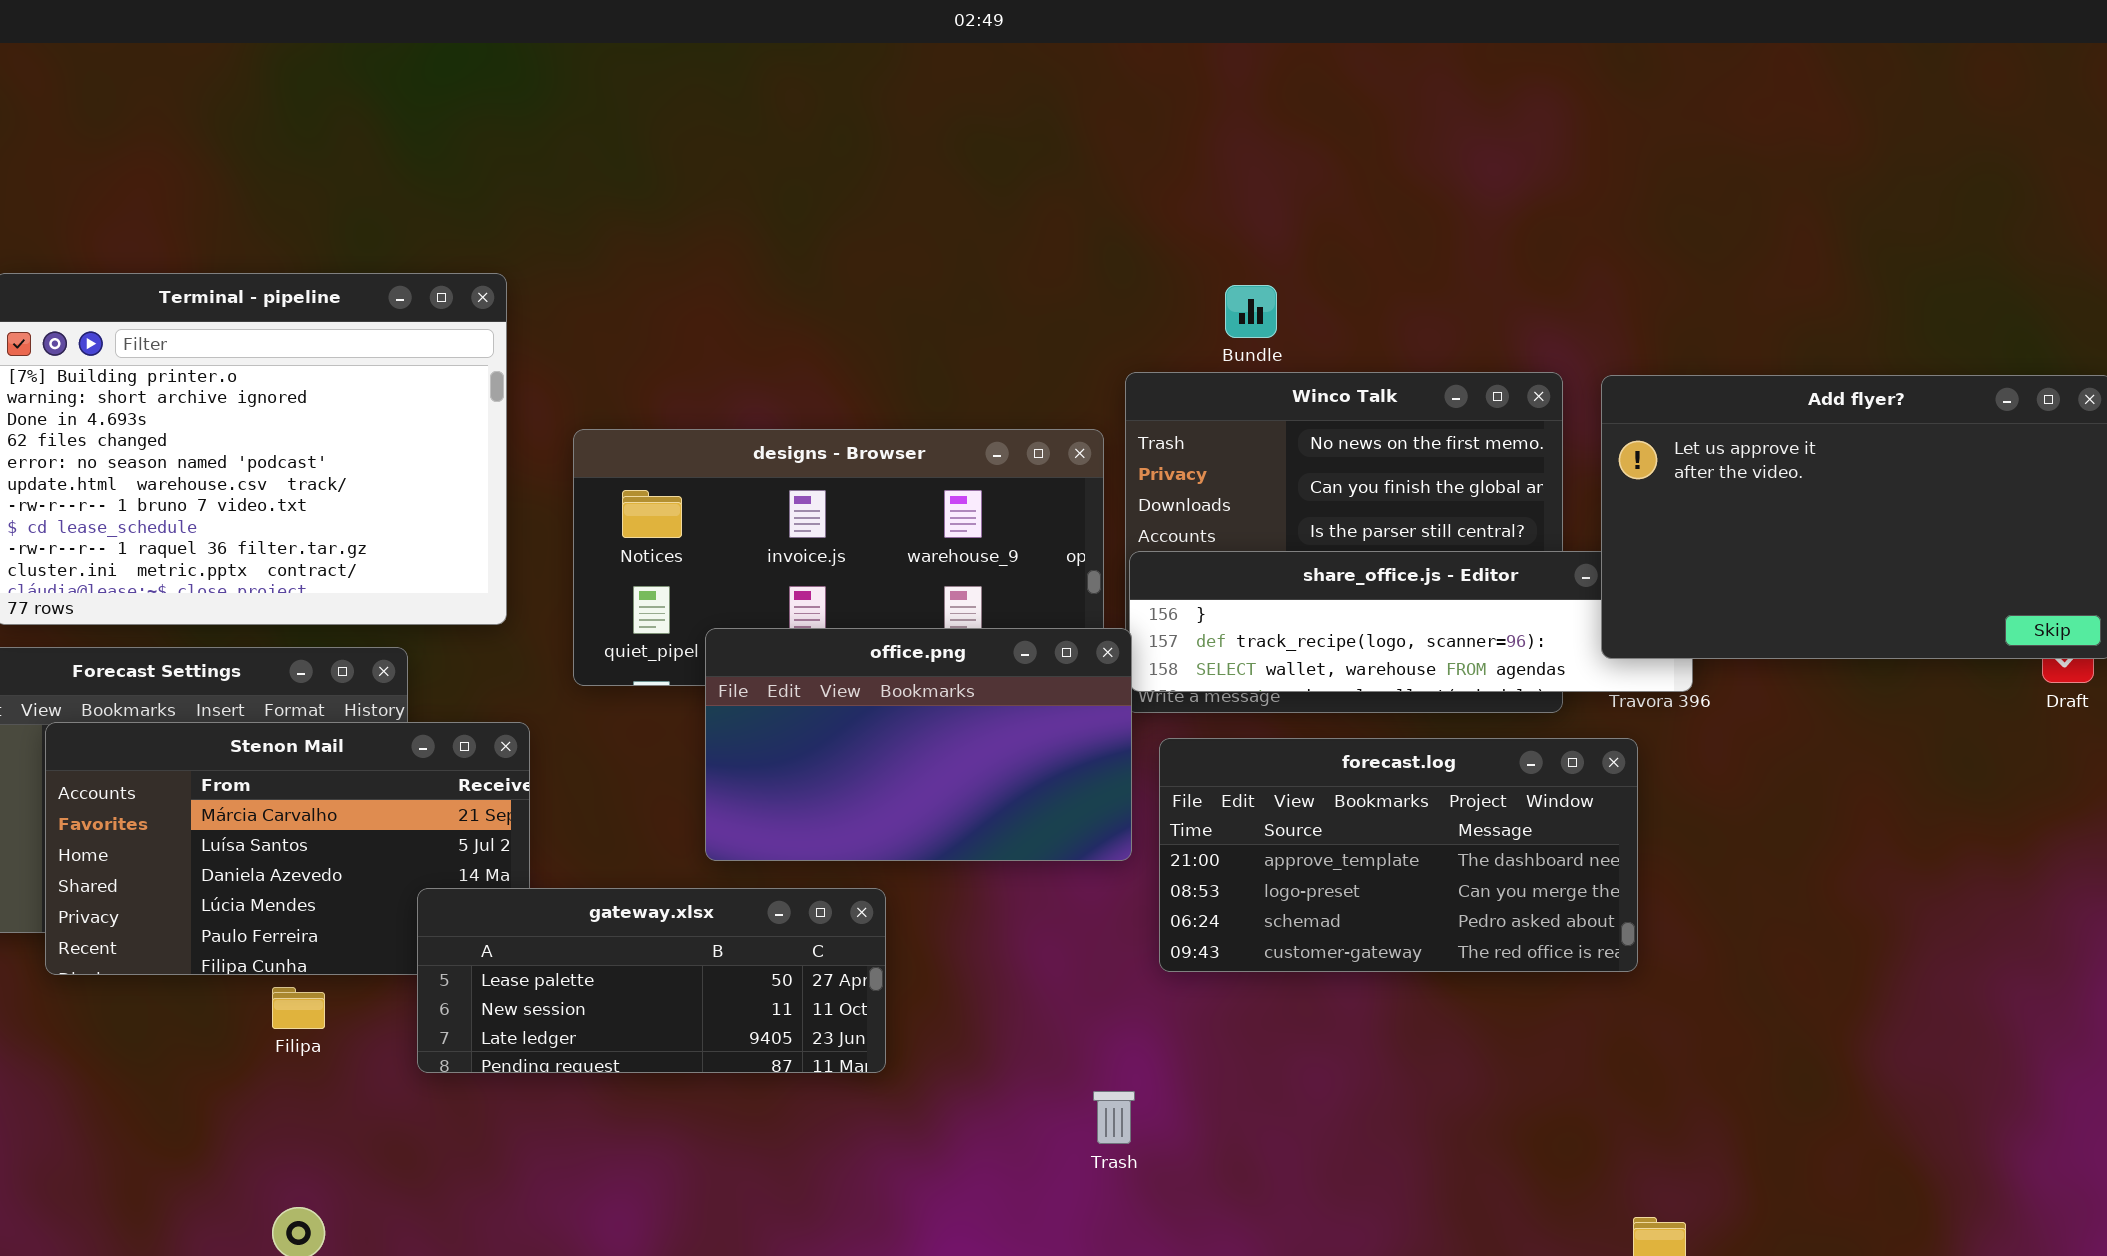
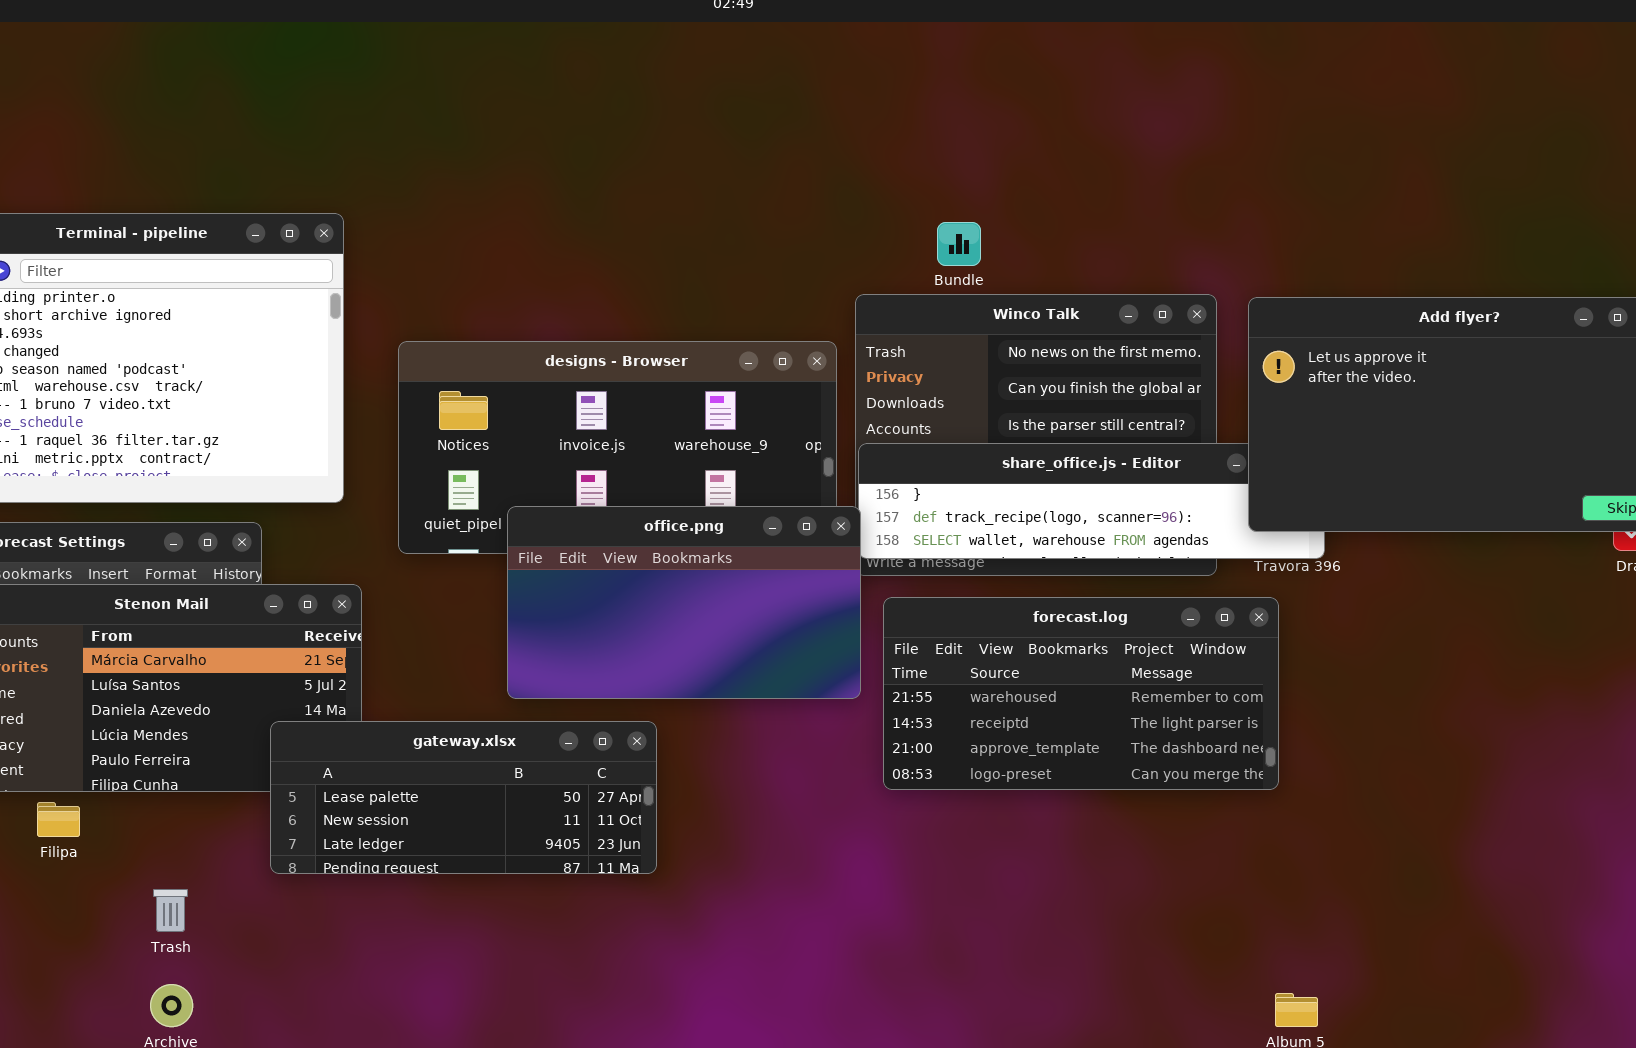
forecast.log: [1159,738,1638,972] -> [883,597,1279,790], scrolled up 2 rows
Filipa: [272,987,325,1029] -> [37,802,80,837], moved
Trash: [1093,1091,1135,1144] -> [153,889,188,932], moved

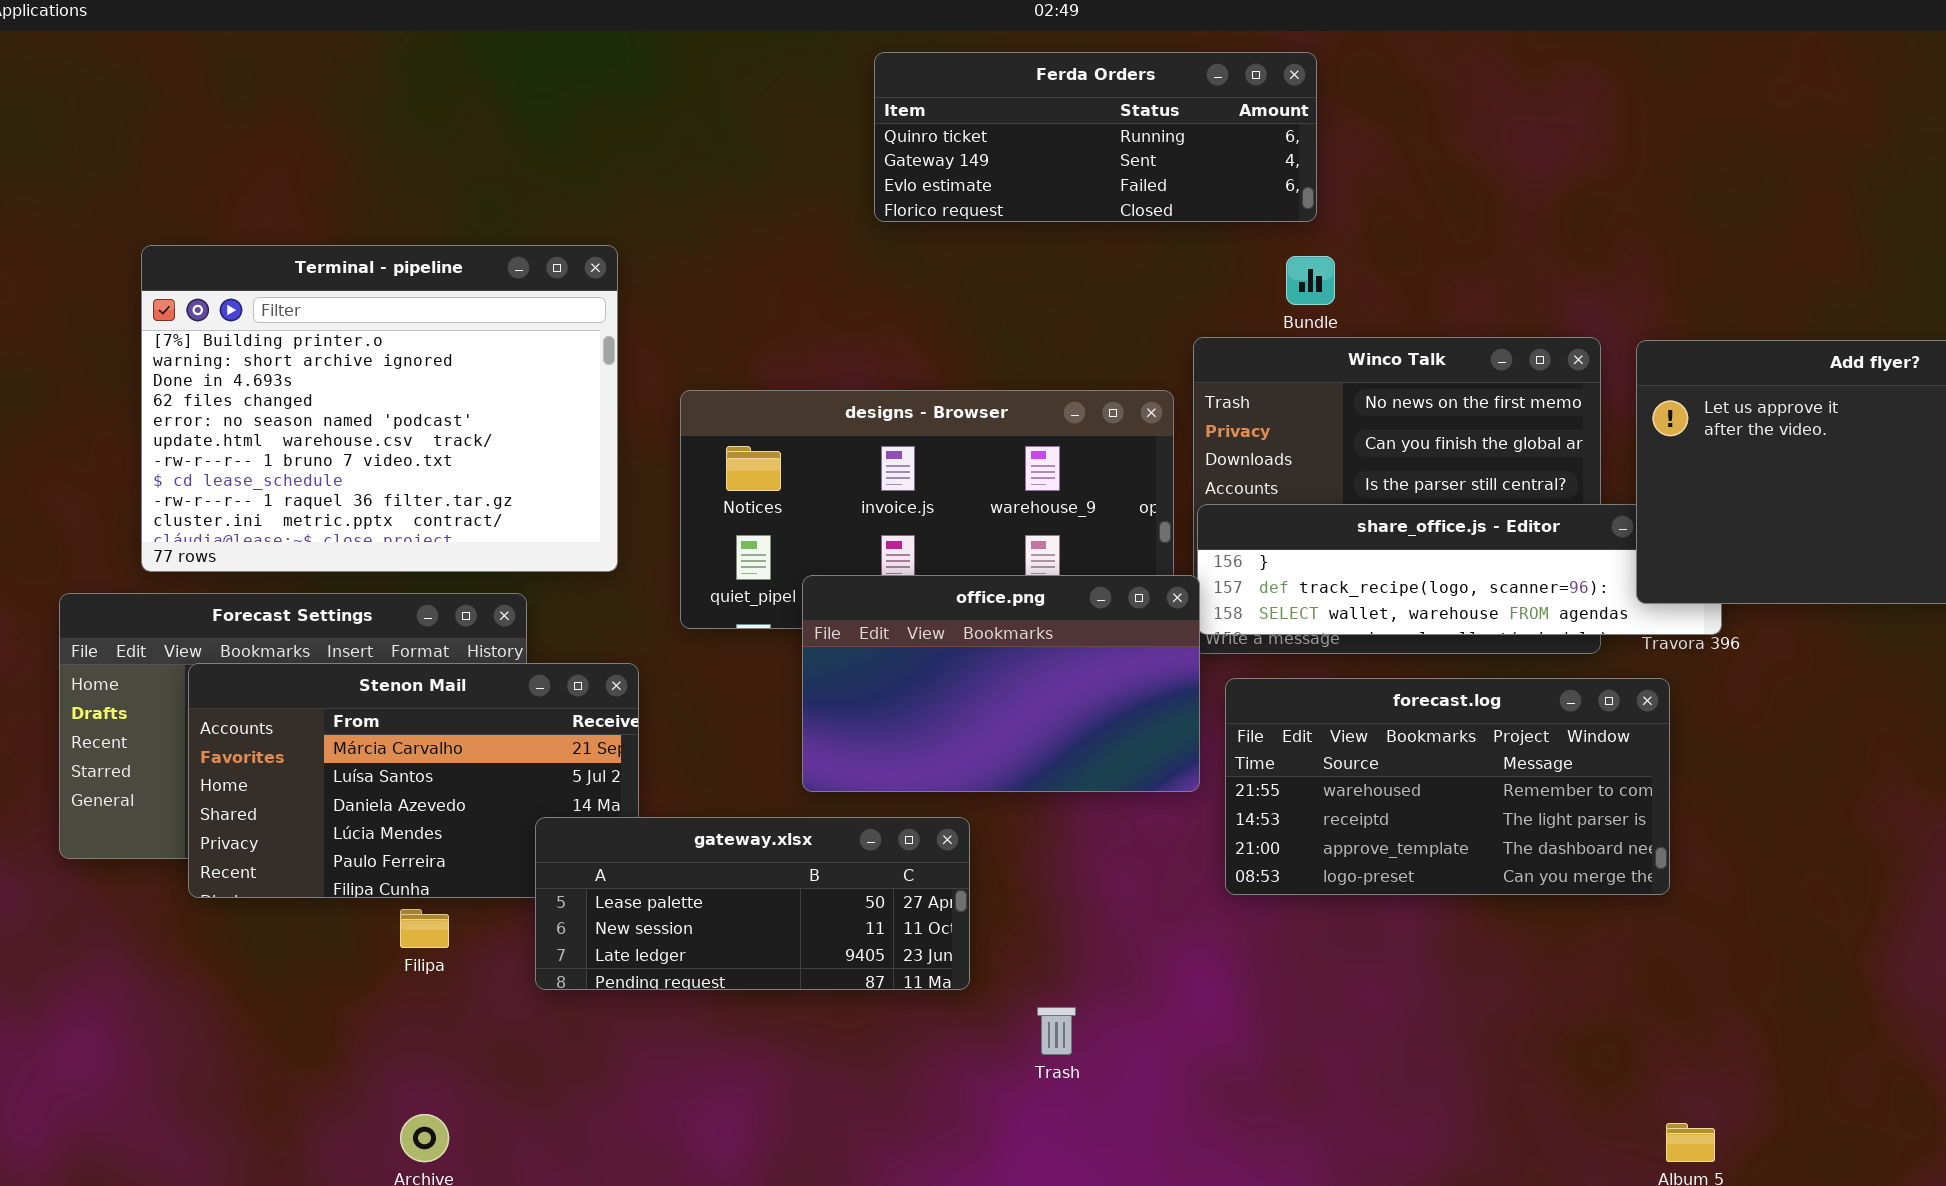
Ferda Orders: none -> [874,52,1317,222], opened
Filipa: [37,802,80,837] -> [400,909,449,948], moved
Trash: [153,889,188,932] -> [1037,1007,1076,1055], moved

